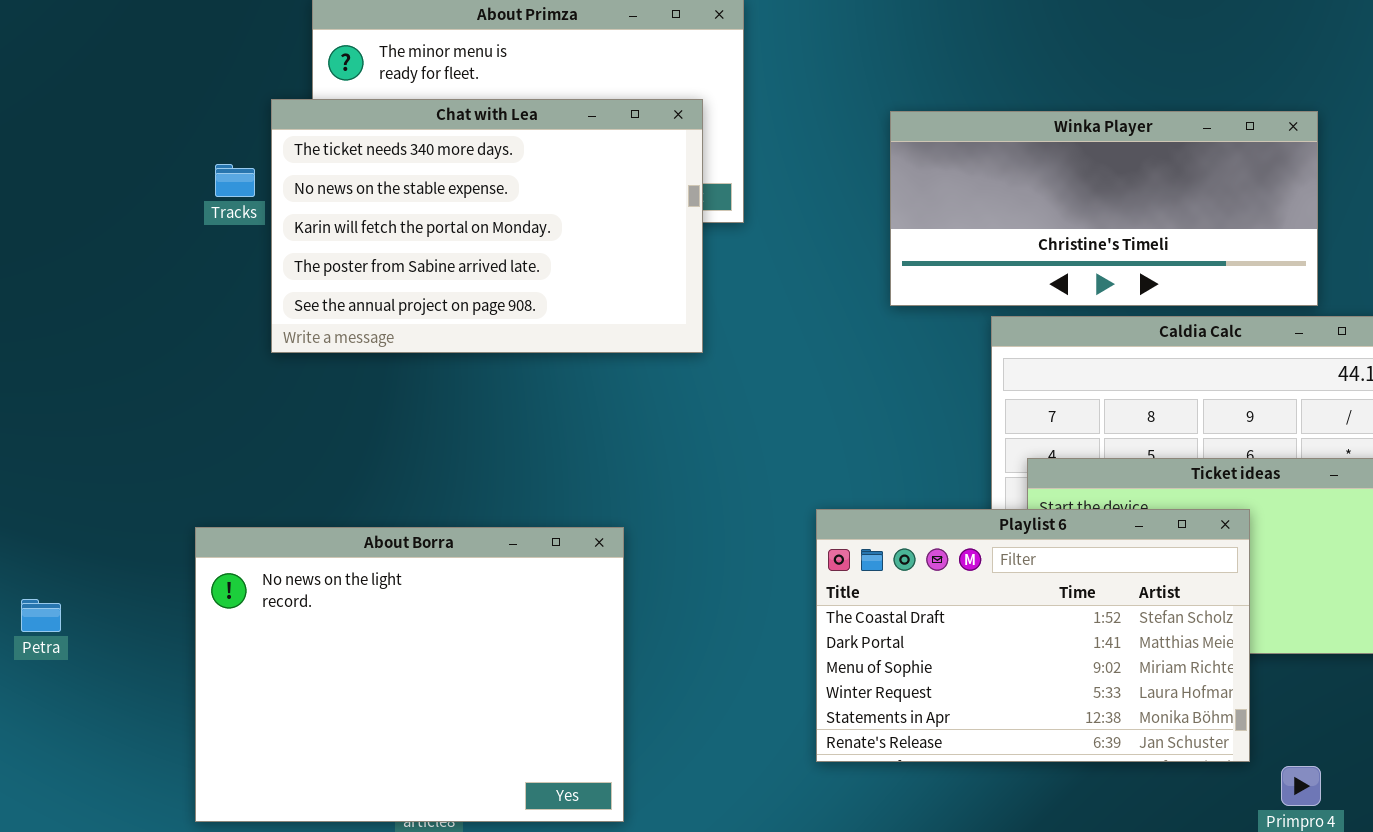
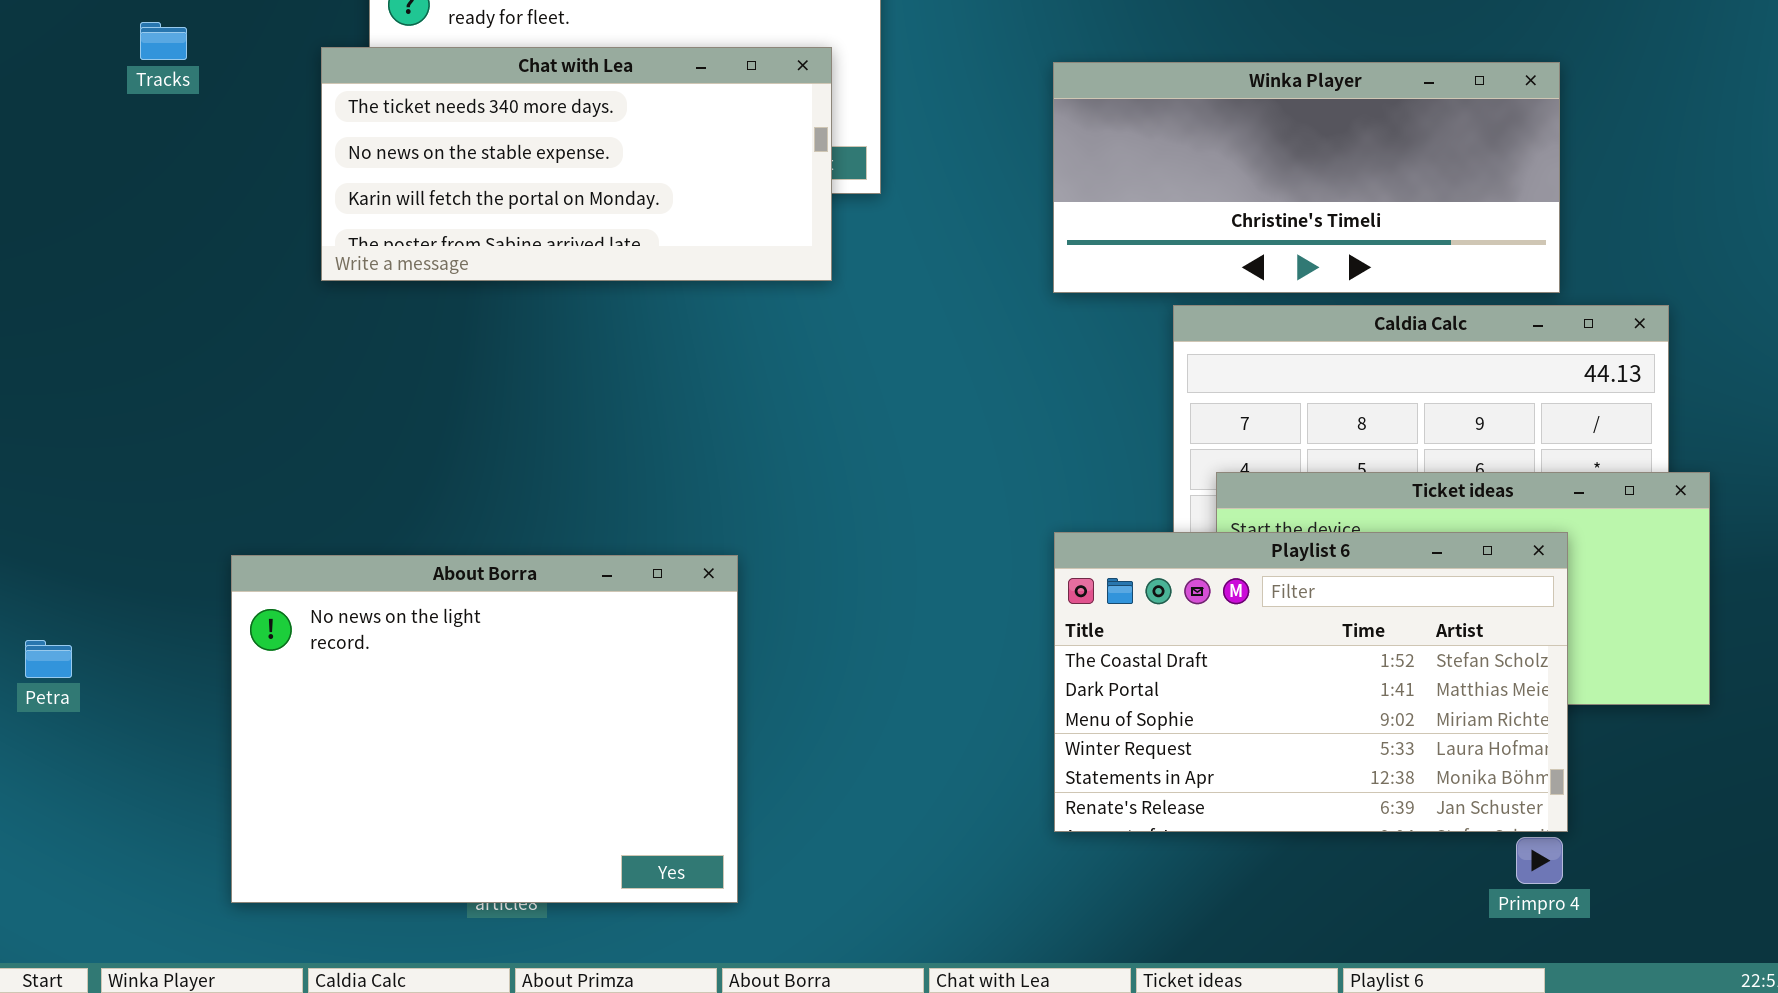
Chat with Lea: [271,99,703,353] -> [321,47,832,281], resized
Tracks: [215,164,255,197] -> [140,22,187,60], moved
Playlist 6: [816,509,1250,762] -> [1054,532,1568,832], moved

